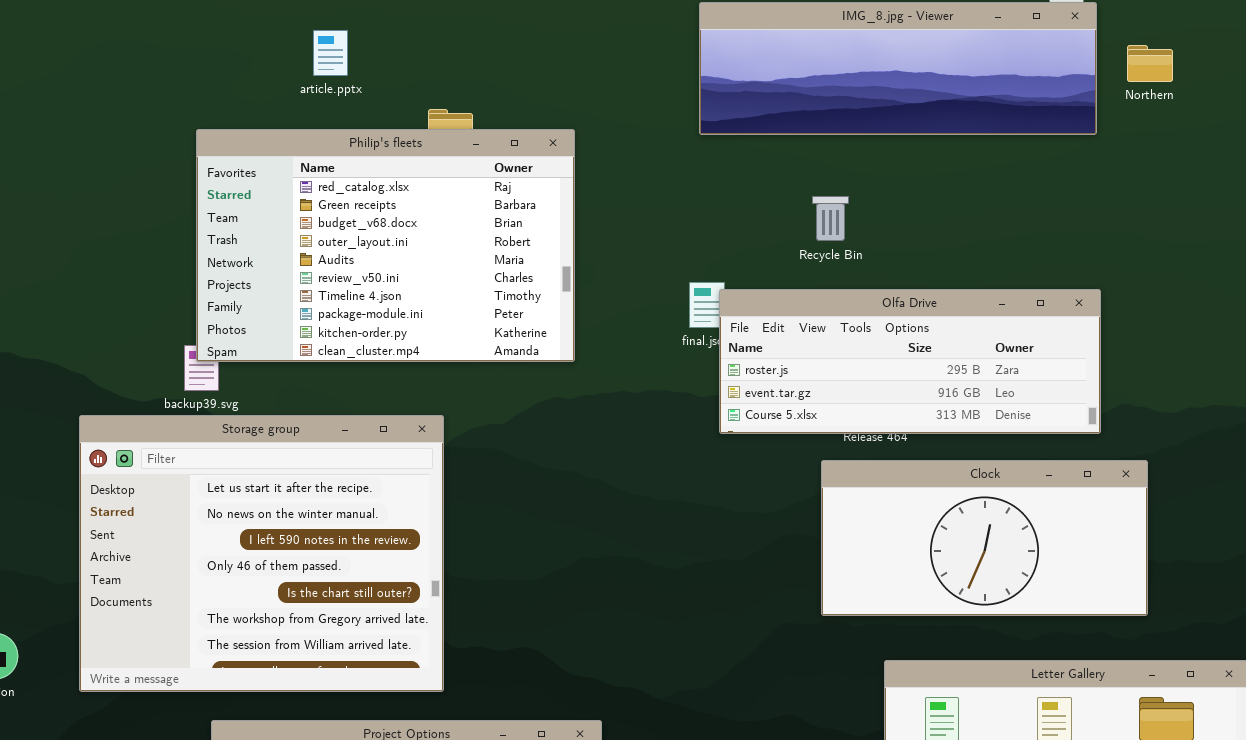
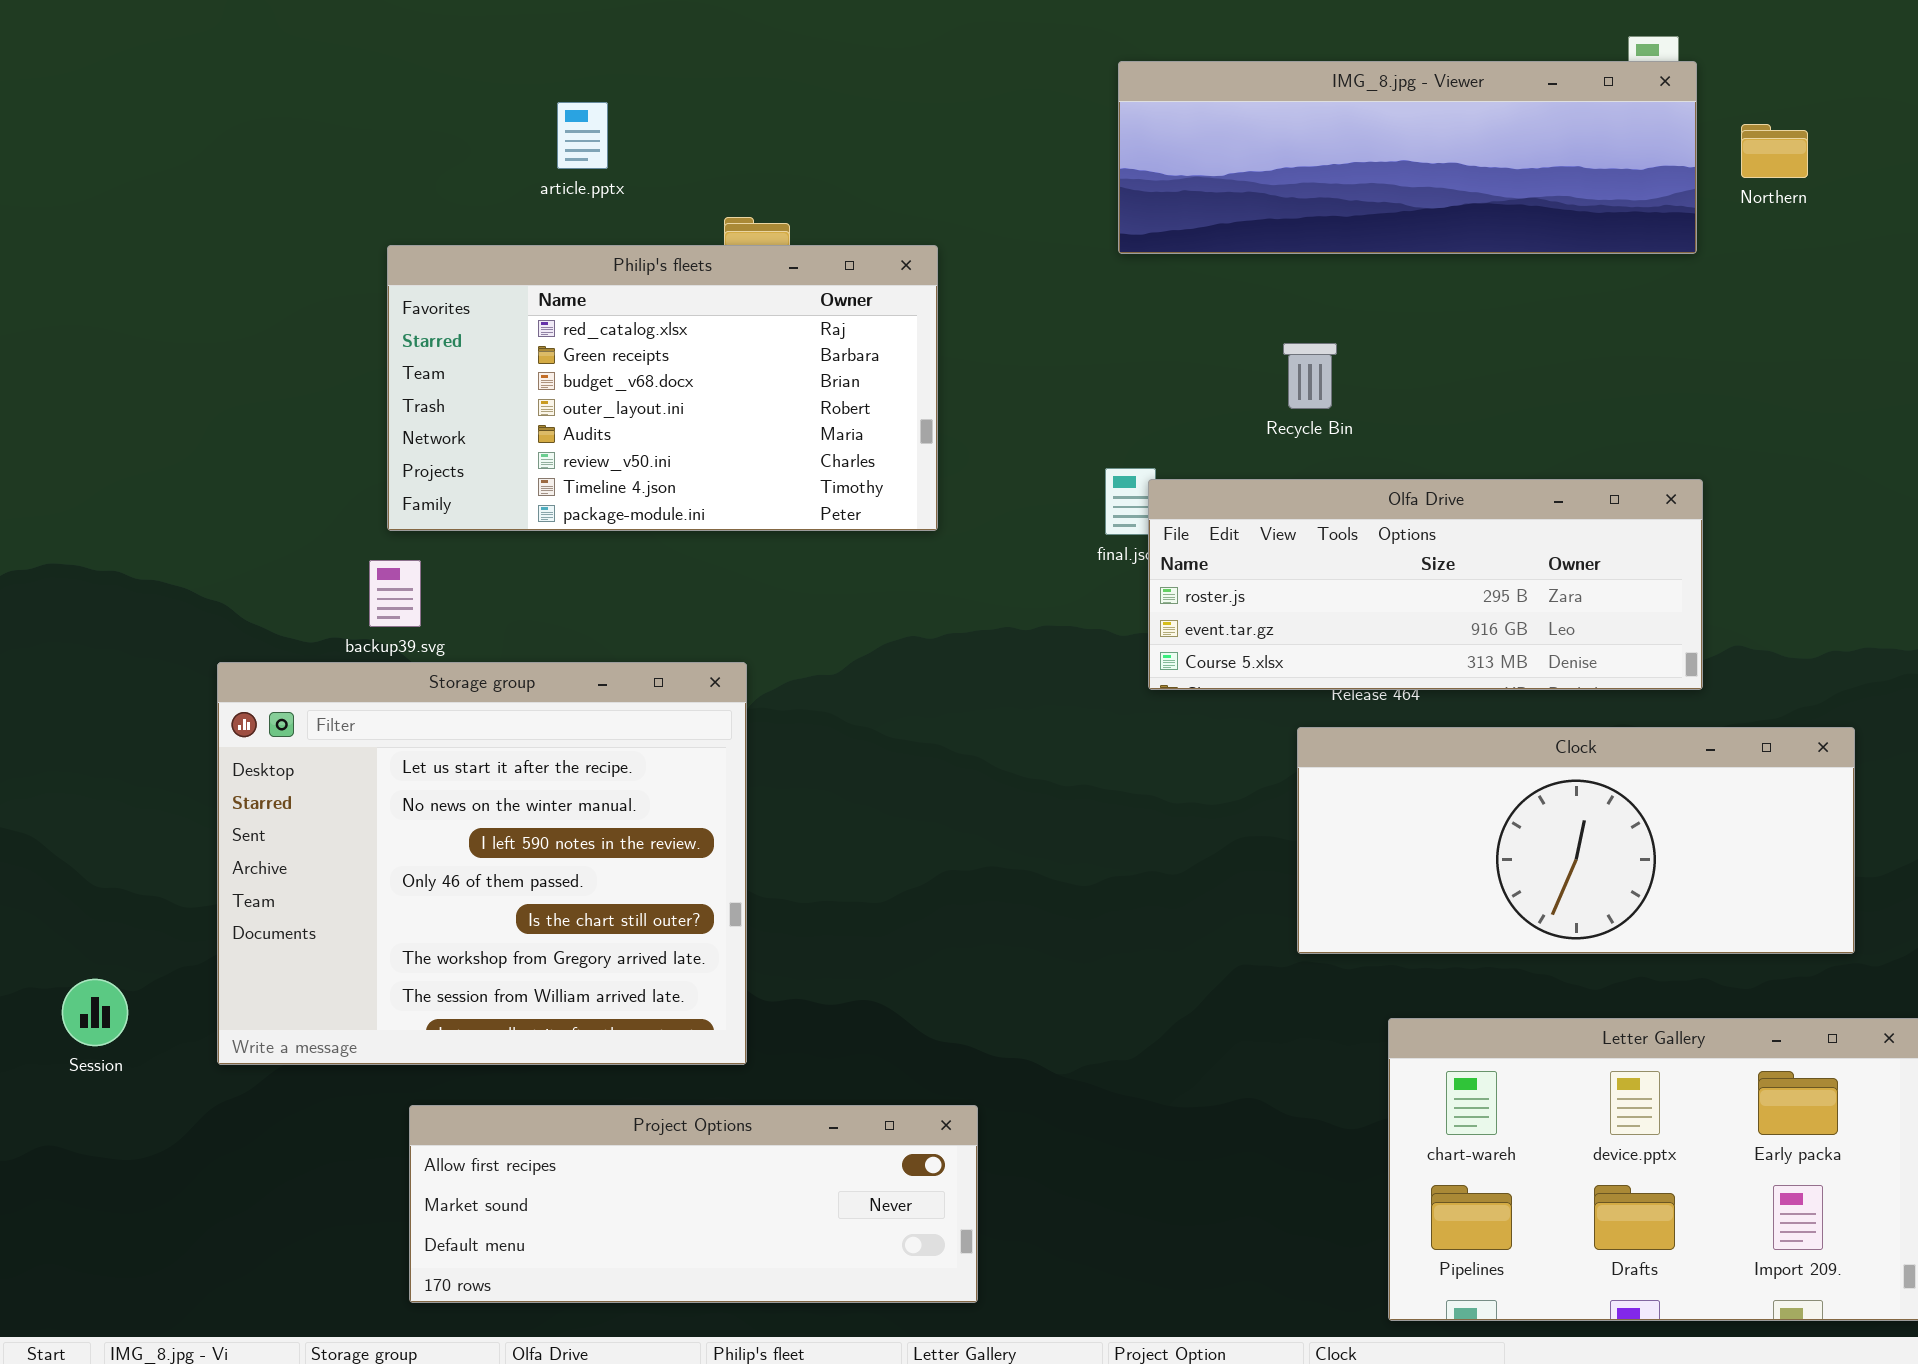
Philip's fleets: [196,129,575,362] -> [387,245,938,531], resized
Clock: [821,460,1148,616] -> [1297,727,1855,954], resized

